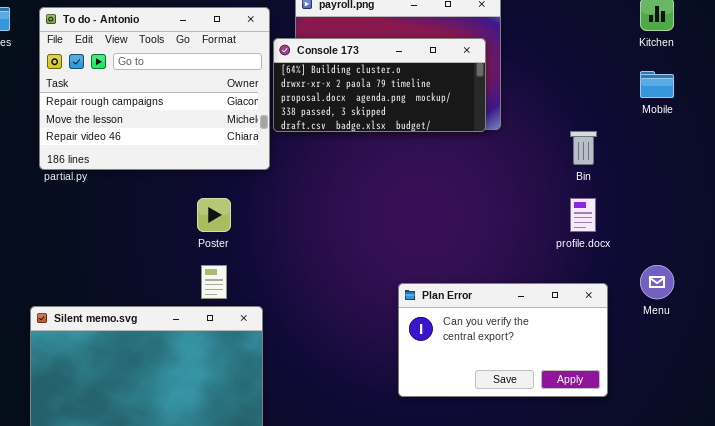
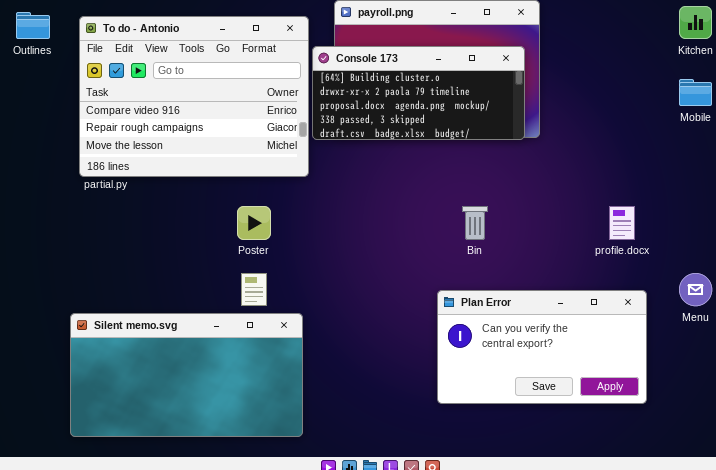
To do - Antonio: [39,7,270,170] -> [79,16,309,177], scrolled up 1 row
Bin: [570,131,597,165] -> [462,206,488,240], moved

